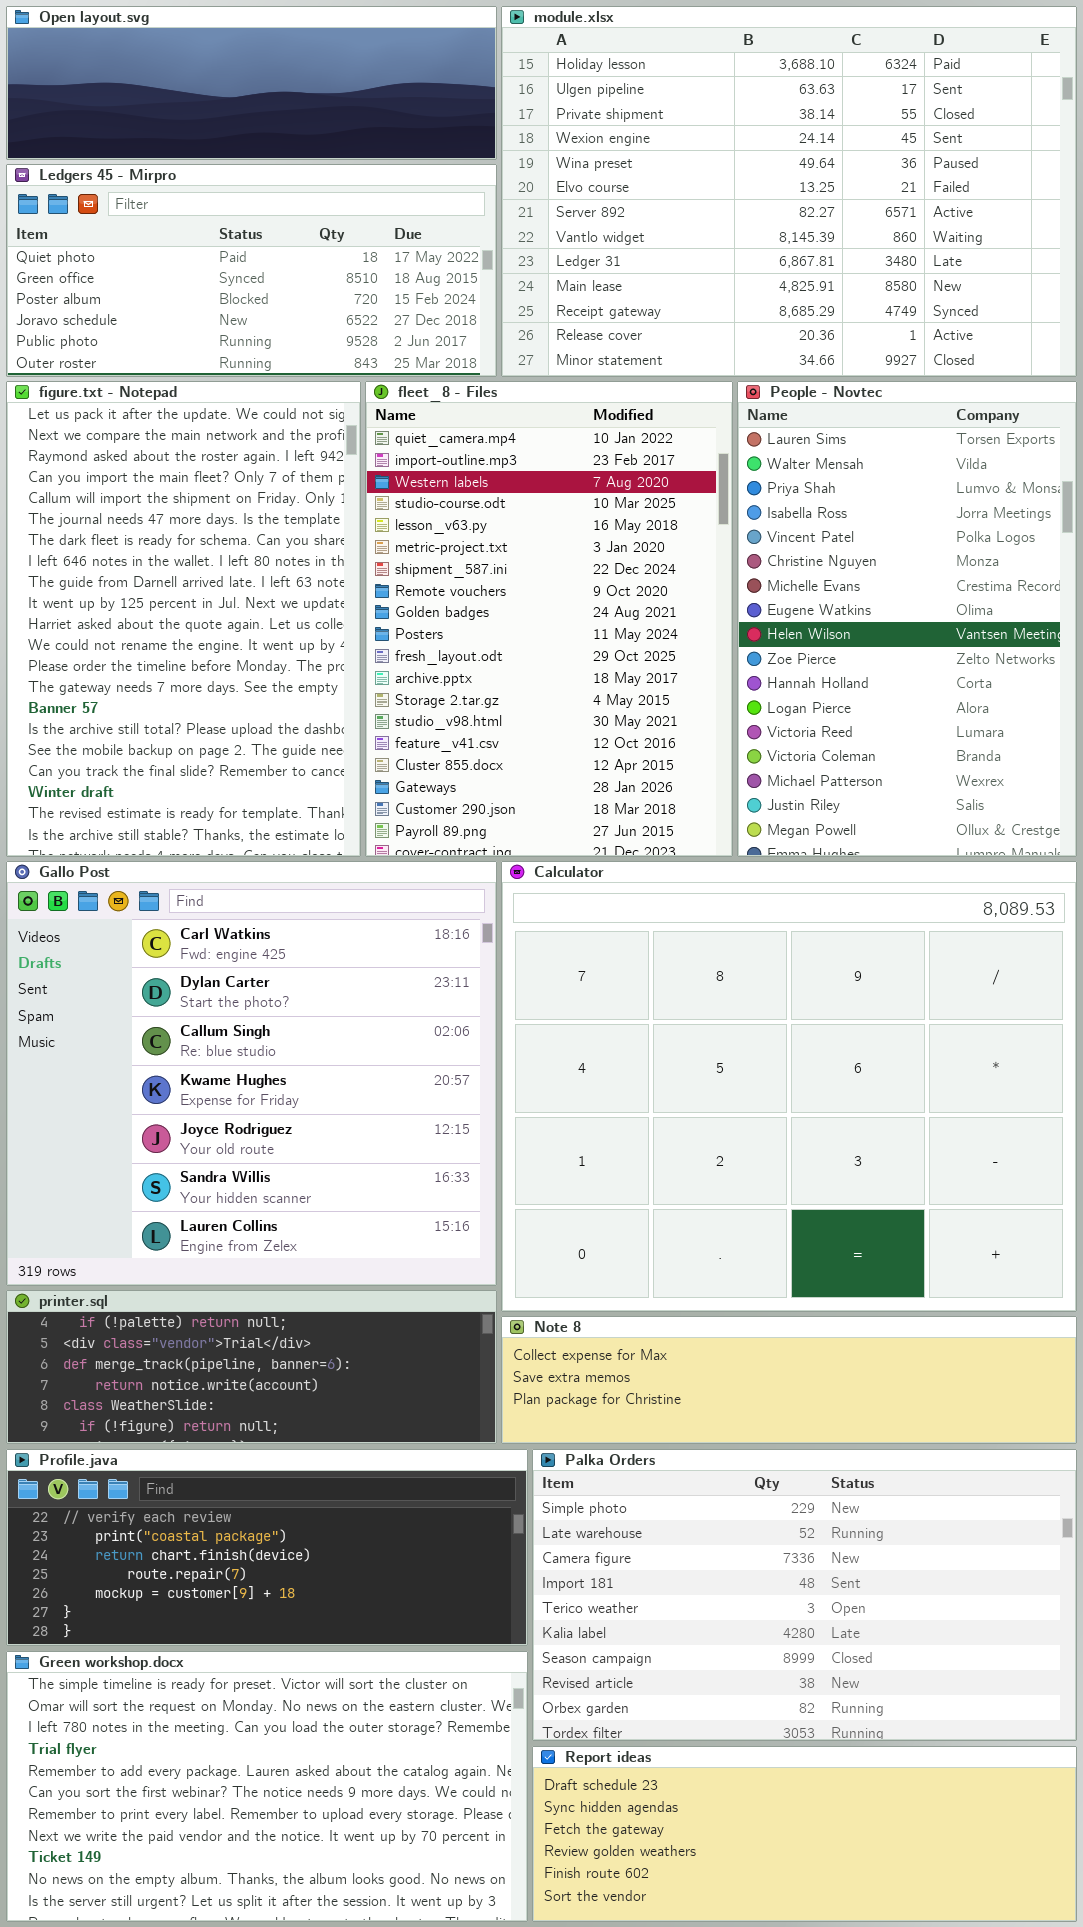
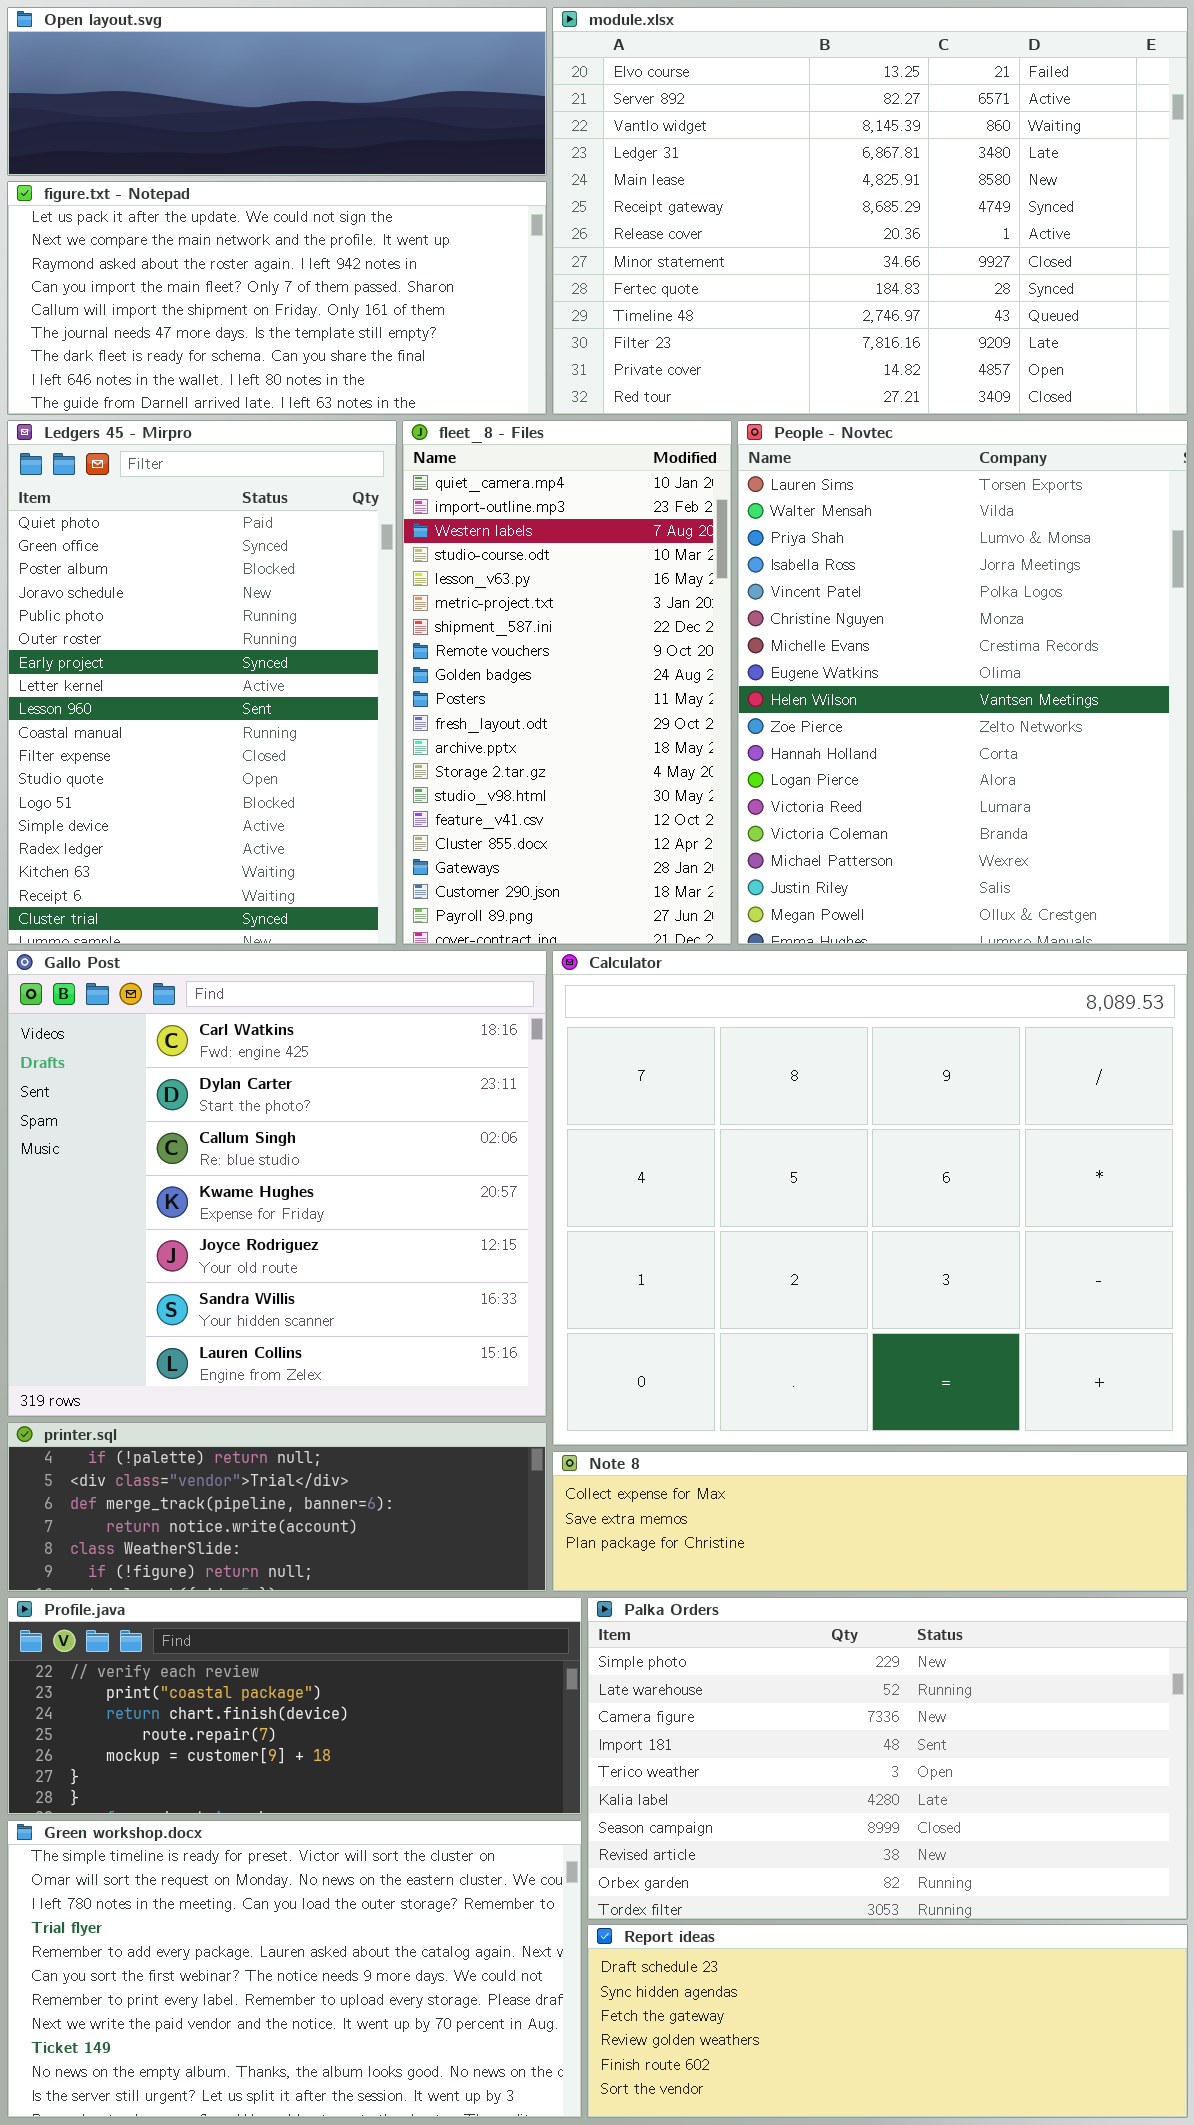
module.xlsx: [501,6,1077,377] -> [552,7,1188,415], scrolled down 5 rows
Ledgers 45 - Mirpro: [6,164,497,377] -> [7,420,397,945], moved, resized
figure.txt - Notepad: [6,381,361,857] -> [7,181,547,415], moved, resized
fleet_8 - Files: [365,381,733,857] -> [402,420,732,945], resized
People - Novtec: [737,381,1077,857] -> [737,420,1188,945], resized

